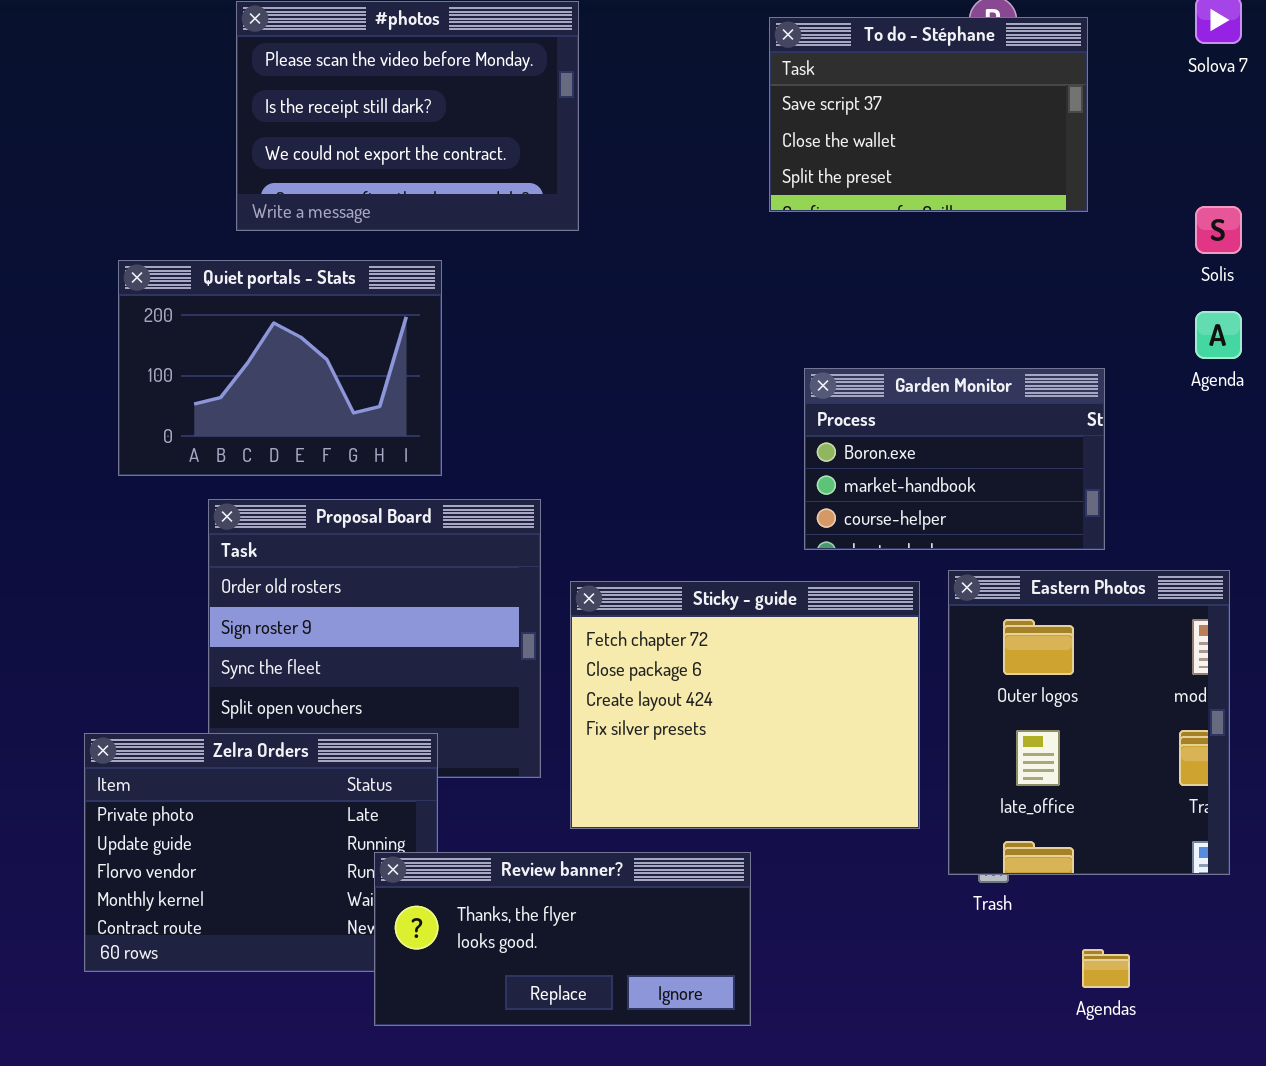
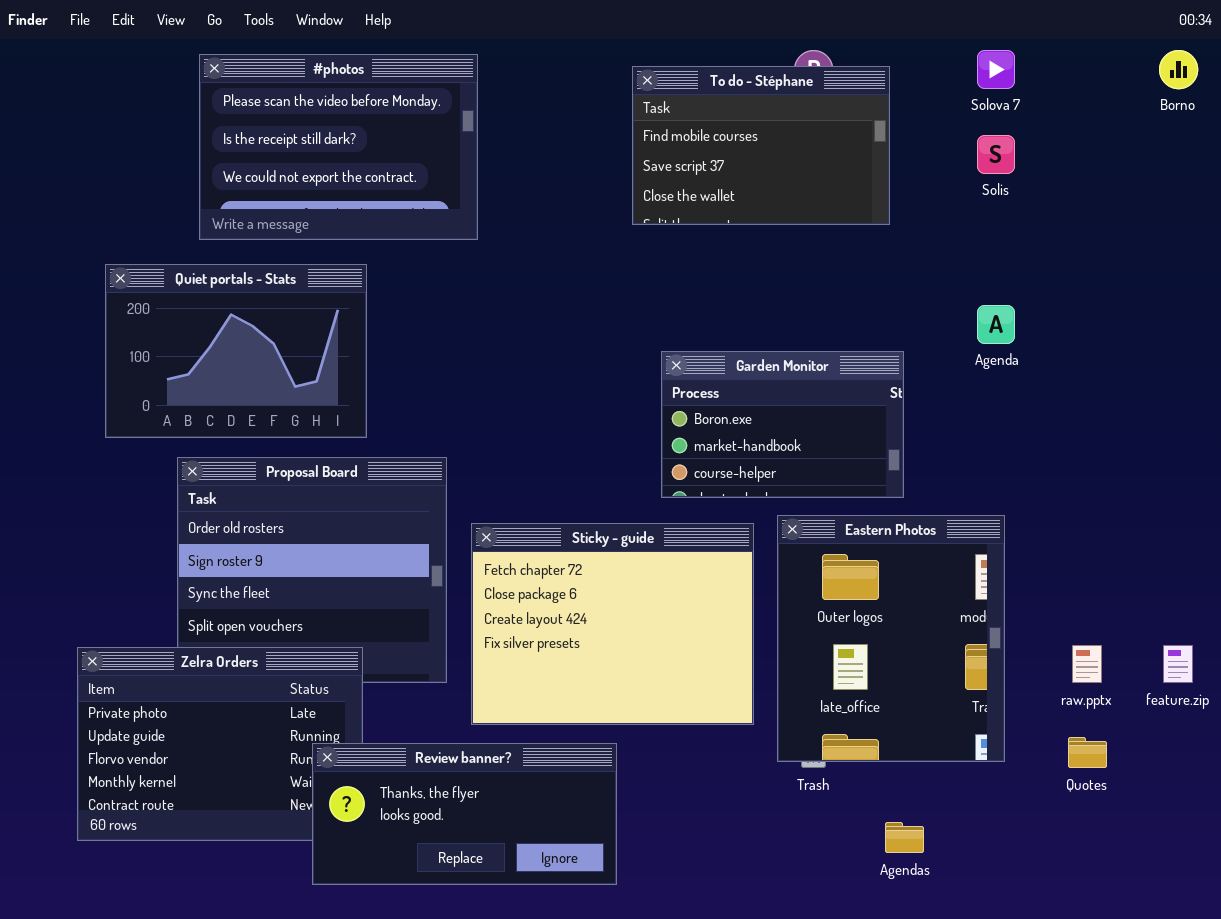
To do - Stéphane: [769,17,1088,212] -> [632,66,890,225], scrolled up 1 row
Solis: [1195,206,1242,254] -> [977,135,1015,174], moved

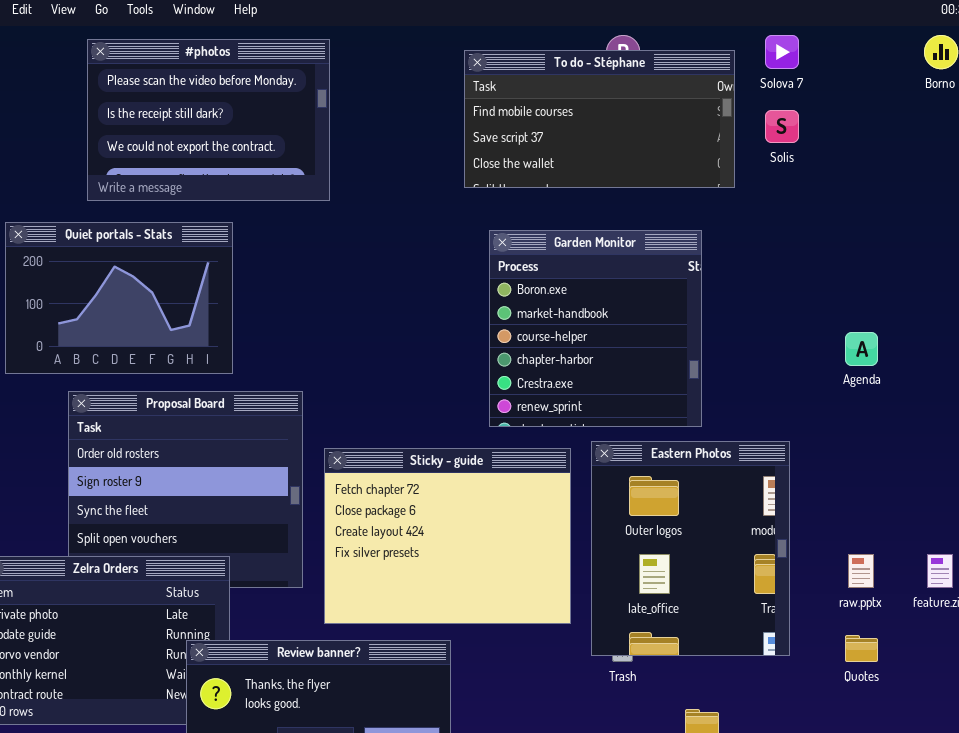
To do - Stéphane: [632,66,890,225] -> [464,50,735,188], resized
Agenda: [977,305,1015,344] -> [845,332,878,366], moved
Garden Monitor: [661,351,904,498] -> [489,230,702,427], resized

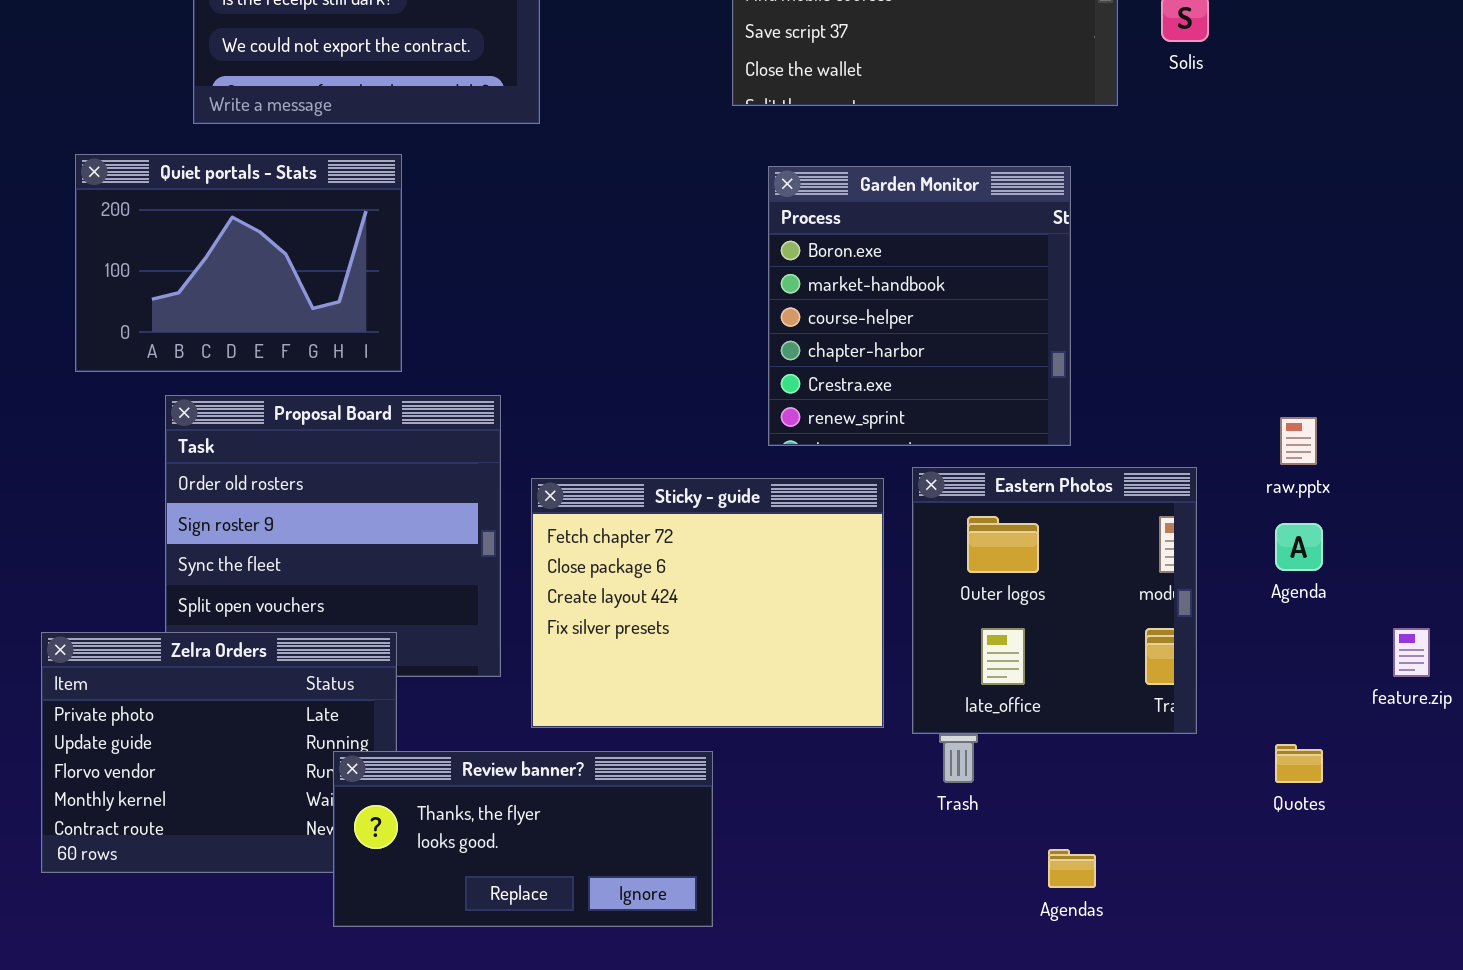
Agenda: [845,332,878,366] -> [1275,523,1323,571], moved
Eastern Photos: [591,441,790,656] -> [912,467,1197,734], resized
raw.pptx: [848,554,874,588] -> [1280,417,1317,465], moved

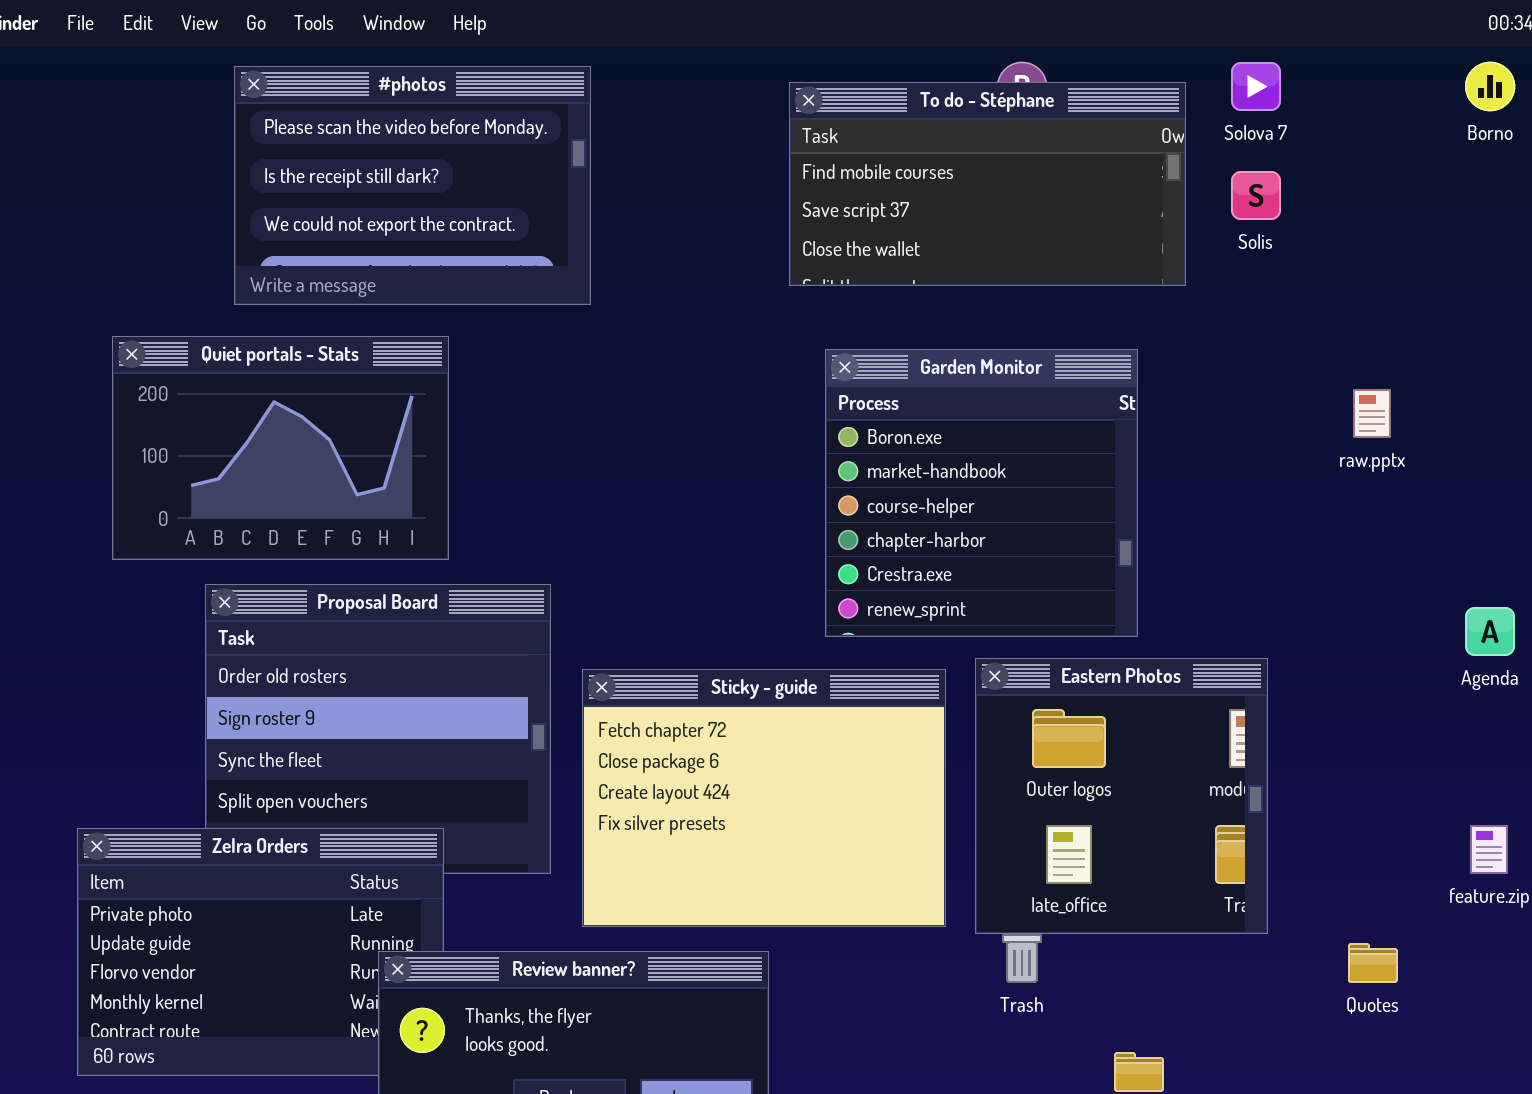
raw.pptx: [1280,417,1317,465] -> [1353,389,1391,438], moved
Agenda: [1275,523,1323,571] -> [1465,607,1515,656], moved

